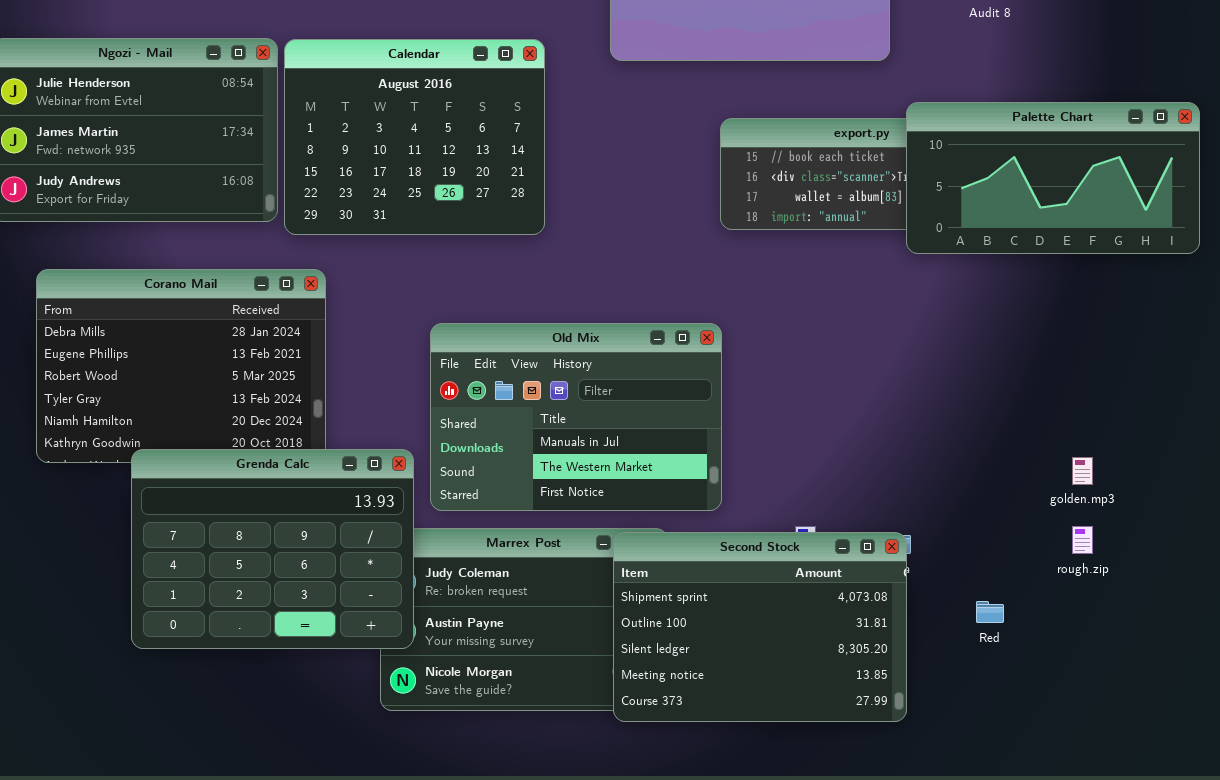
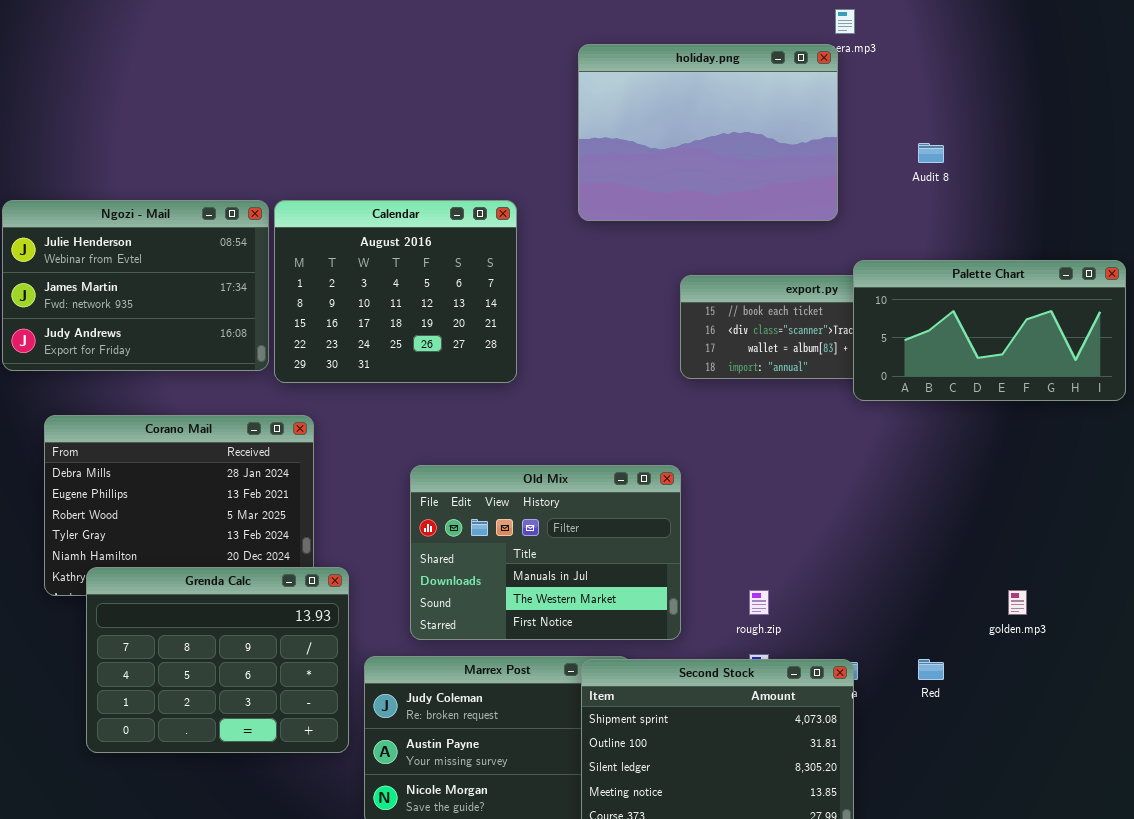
Grenda Calc: [131,449,414,649] -> [86,567,349,753], moved
rough.zip: [1072,526,1093,554] -> [749,590,769,615], moved
Red: [976,601,1004,623] -> [918,659,944,680], moved

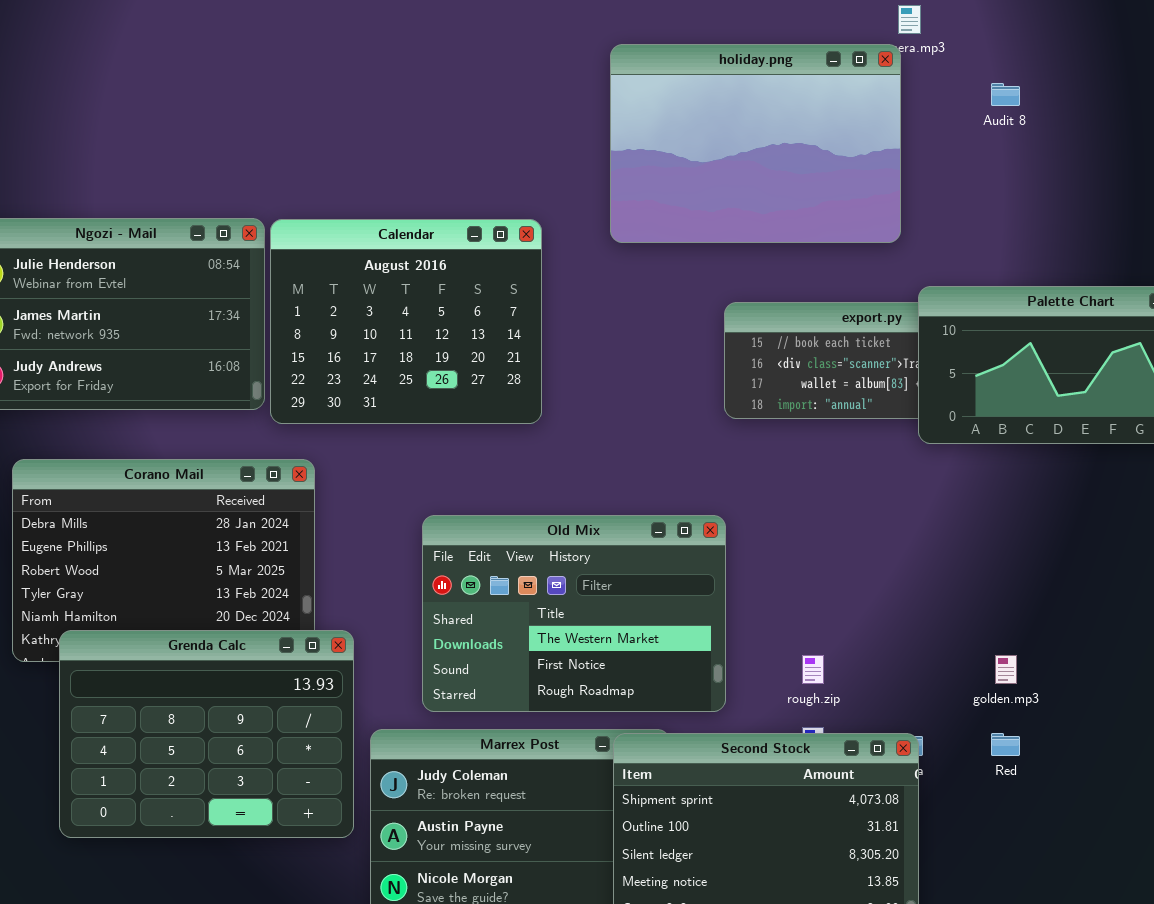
Audit 8: [918,143,944,163] -> [991,83,1020,106], moved
Old Mix: [410,465,681,640] -> [422,515,726,712], scrolled down 1 row
golden.mp3: [1008,590,1027,615] -> [995,655,1017,684], moved

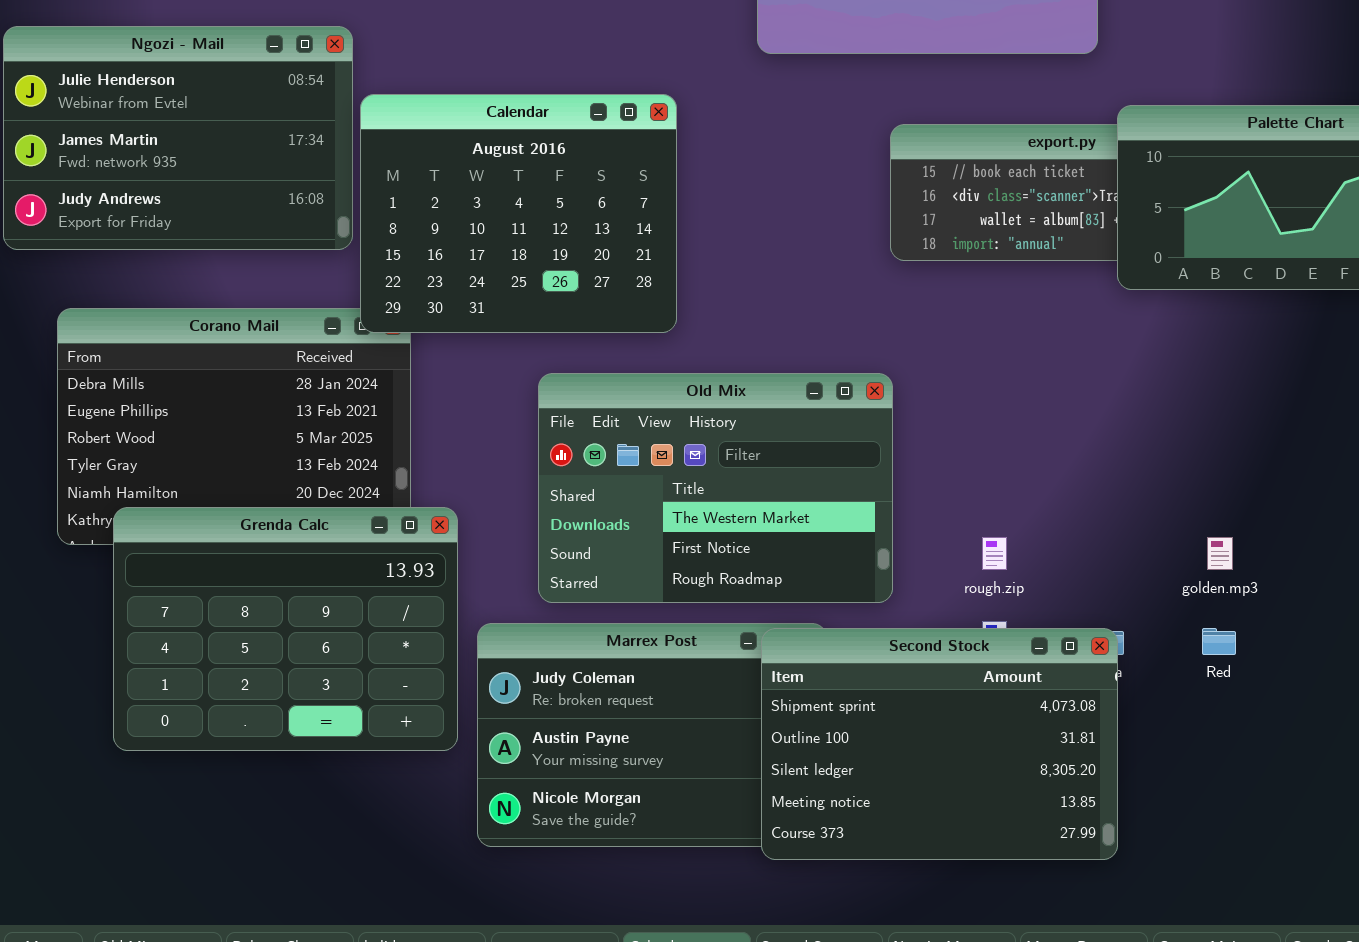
Calendar: [270,219,542,424] -> [360,94,677,333], moved

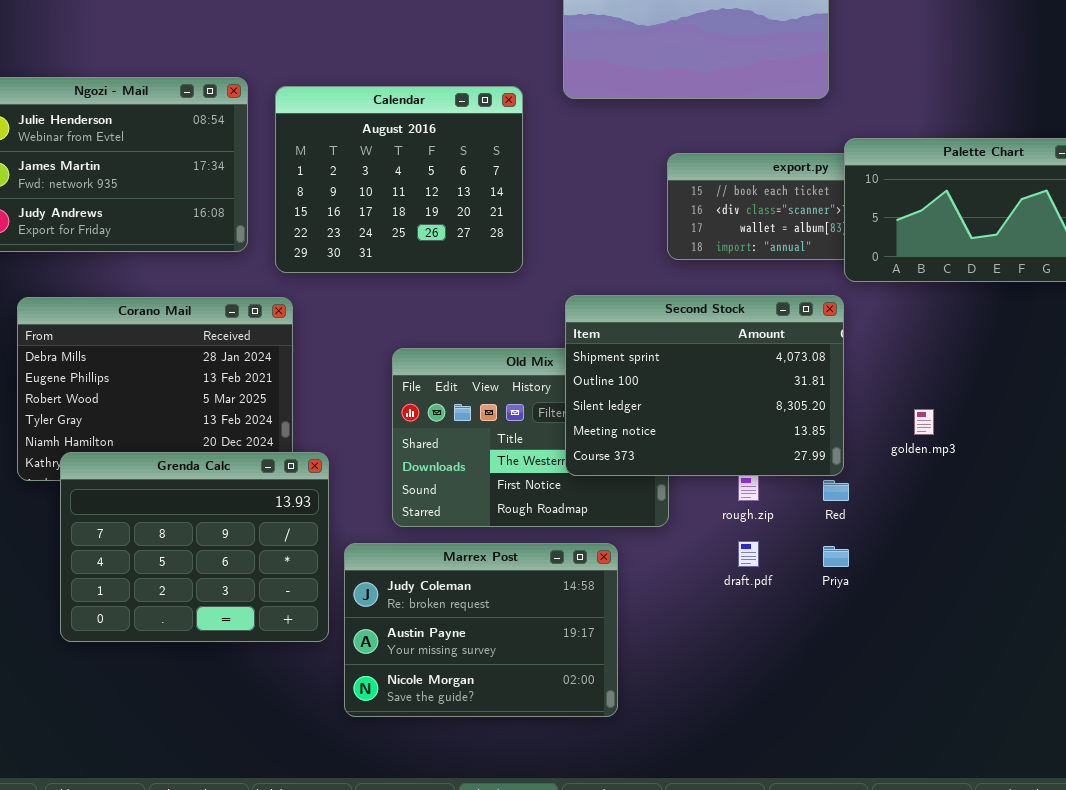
Calendar: [360,94,677,333] -> [275,86,523,273], moved
golden.mp3: [1207,537,1233,570] -> [914,409,934,435], moved
Second Stock: [761,628,1118,860] -> [565,295,844,476], moved
Red: [1202,628,1236,655] -> [823,480,849,501], moved

